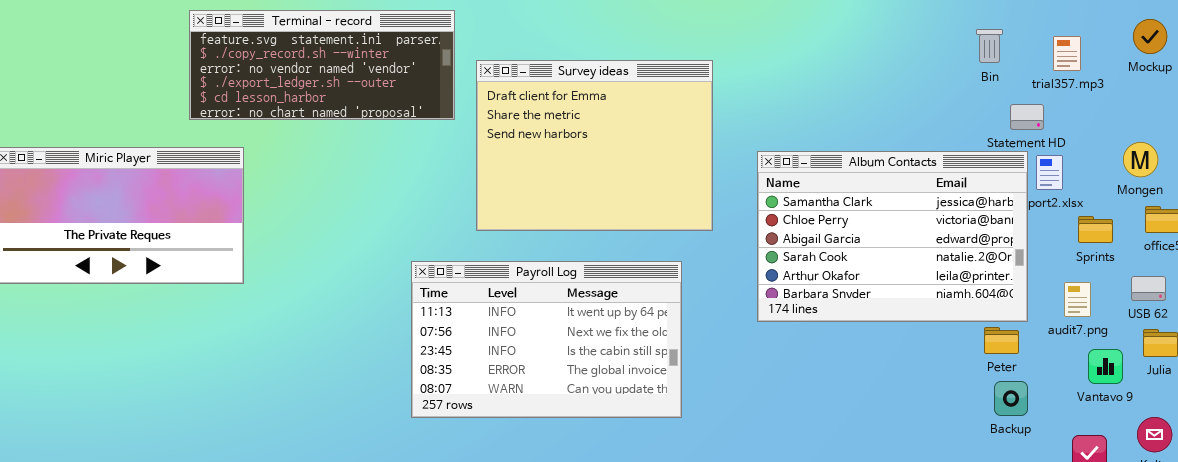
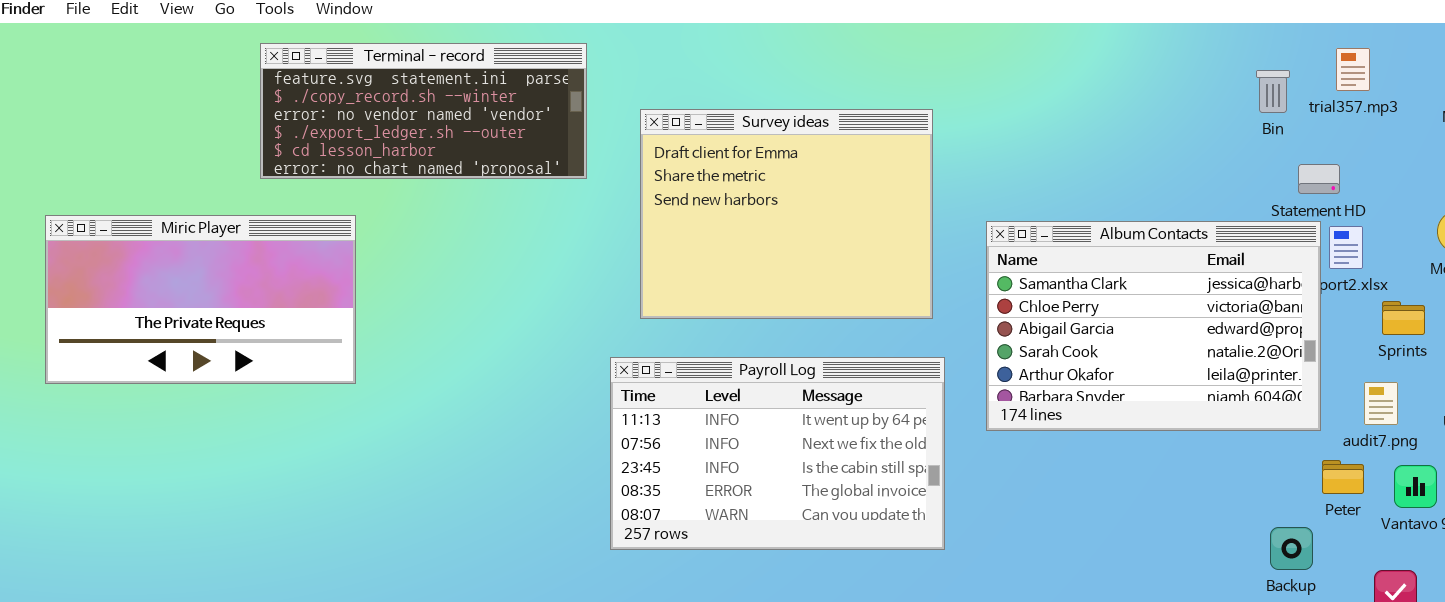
Terminal - record: [189,10,455,120] -> [260,43,587,179], moved
trial357.mp3: [1053,36,1081,71] -> [1336,48,1370,91], moved
Payroll Log: [411,261,682,418] -> [610,357,945,550], moved
Peter: [984,327,1019,354] -> [1322,460,1364,494], moved
Backup: [994,381,1028,416] -> [1270,527,1313,570], moved

